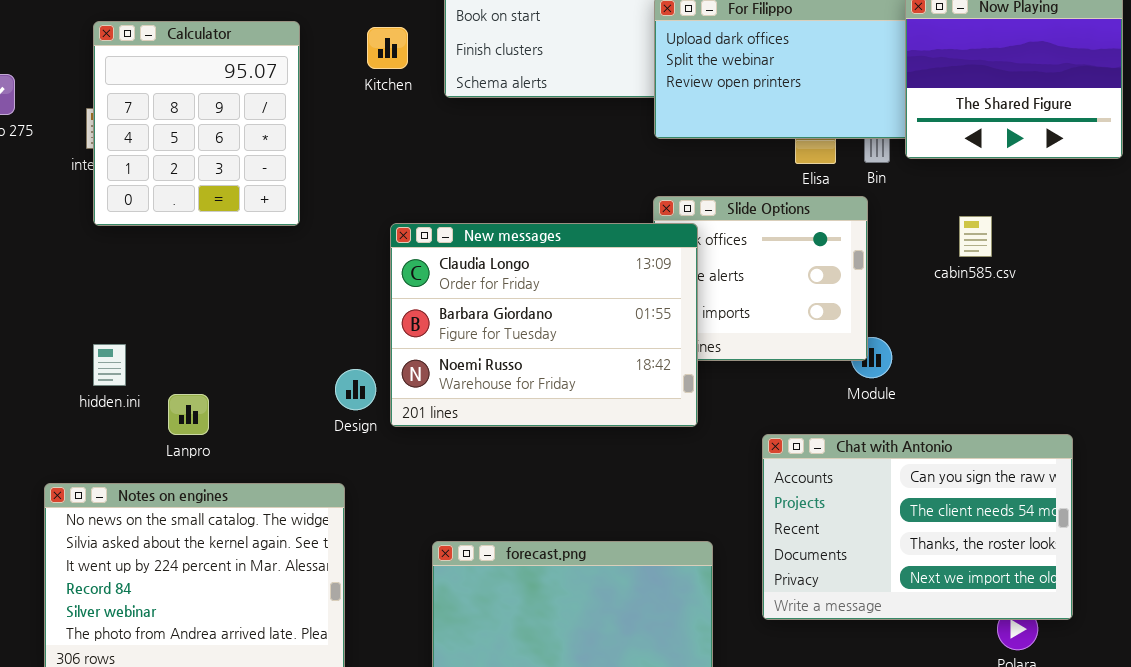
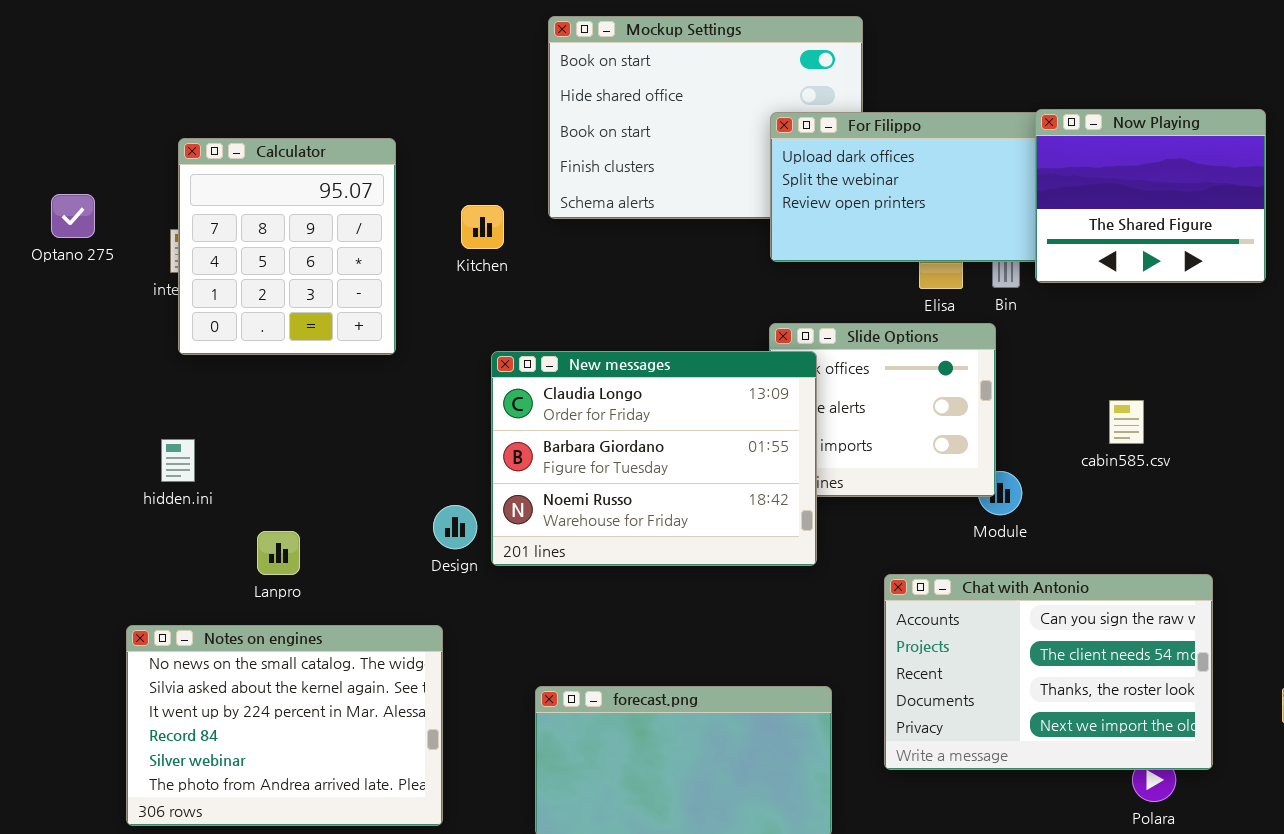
Kitchen: [367,27,408,69] -> [461,205,504,249], moved
cabin585.csv: [959,216,992,257] -> [1109,400,1144,444], moved
hidden.ini: [93,344,126,386] -> [161,439,195,482], moved

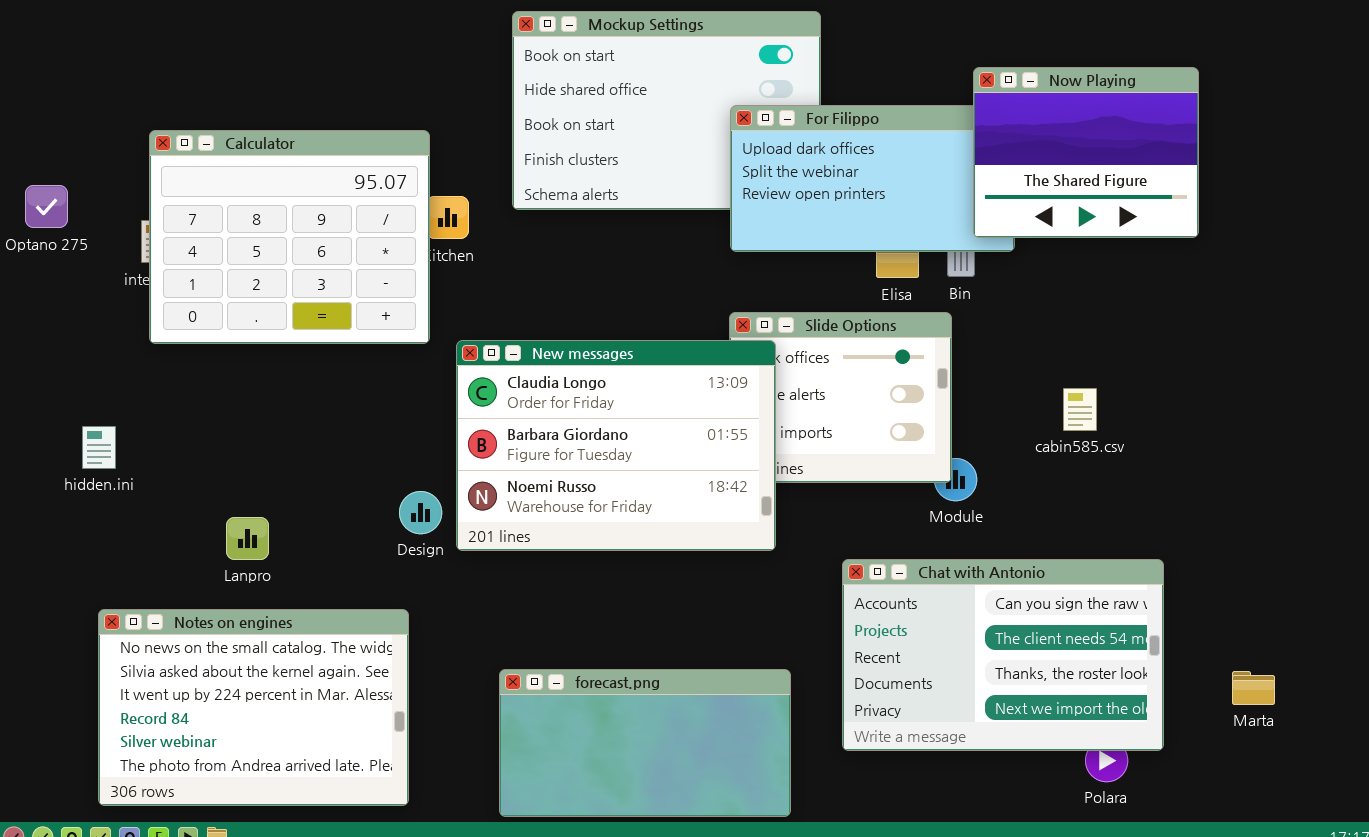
Now Playing: [1035,109,1266,283] -> [973,67,1199,238], moved
Calculator: [178,138,396,355] -> [149,130,430,344], resized
hidden.ini: [161,439,195,482] -> [82,426,116,469], moved

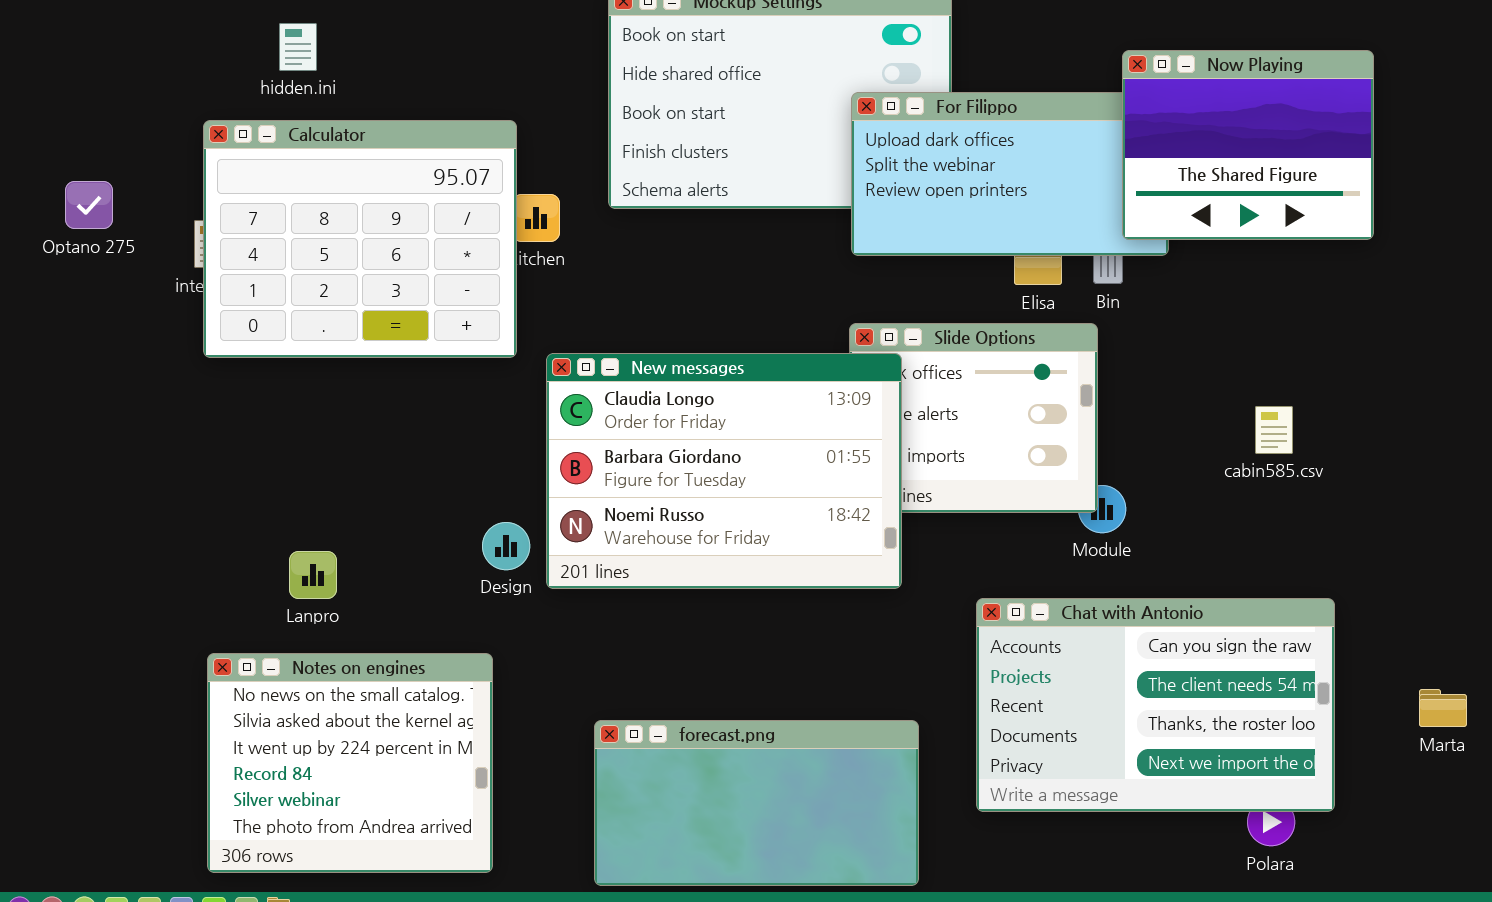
cabin585.csv: [1063,388,1097,431] -> [1255,406,1293,454], moved
hidden.ini: [82,426,116,469] -> [279,23,317,71], moved
Notes on engines: [98,609,409,806] -> [207,653,493,873], resized
Marta: [1232,671,1275,705] -> [1419,689,1467,727], moved

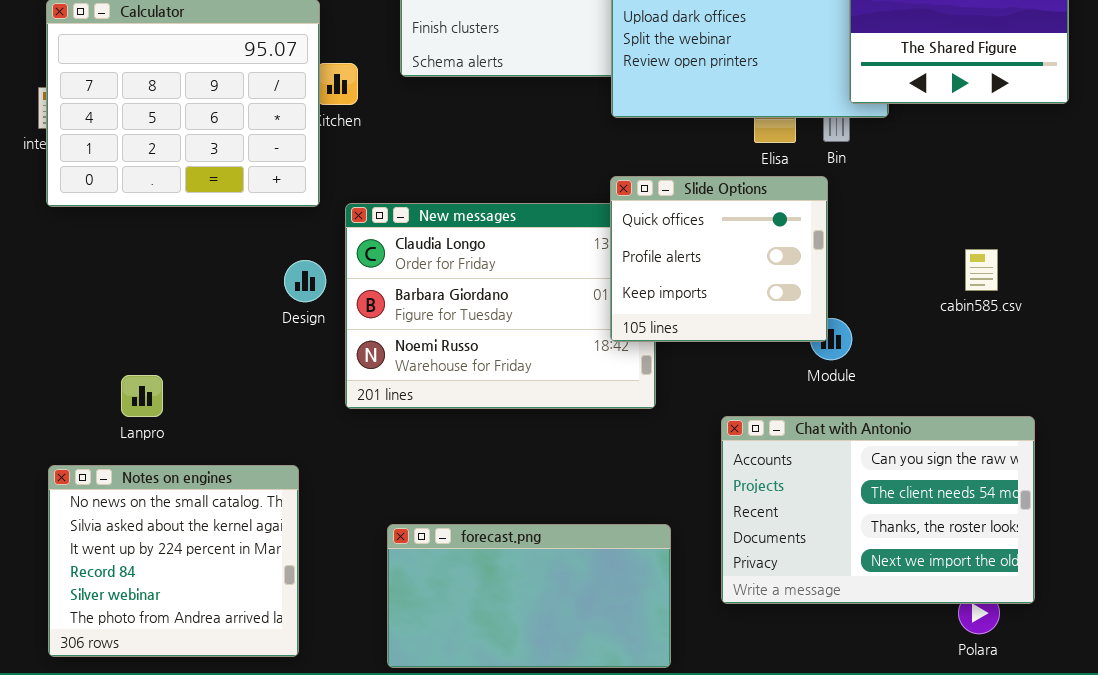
Slide Options: [849,323,1098,513] -> [610,176,828,342], raised
Design: [482,522,530,570] -> [284,260,326,302], moved

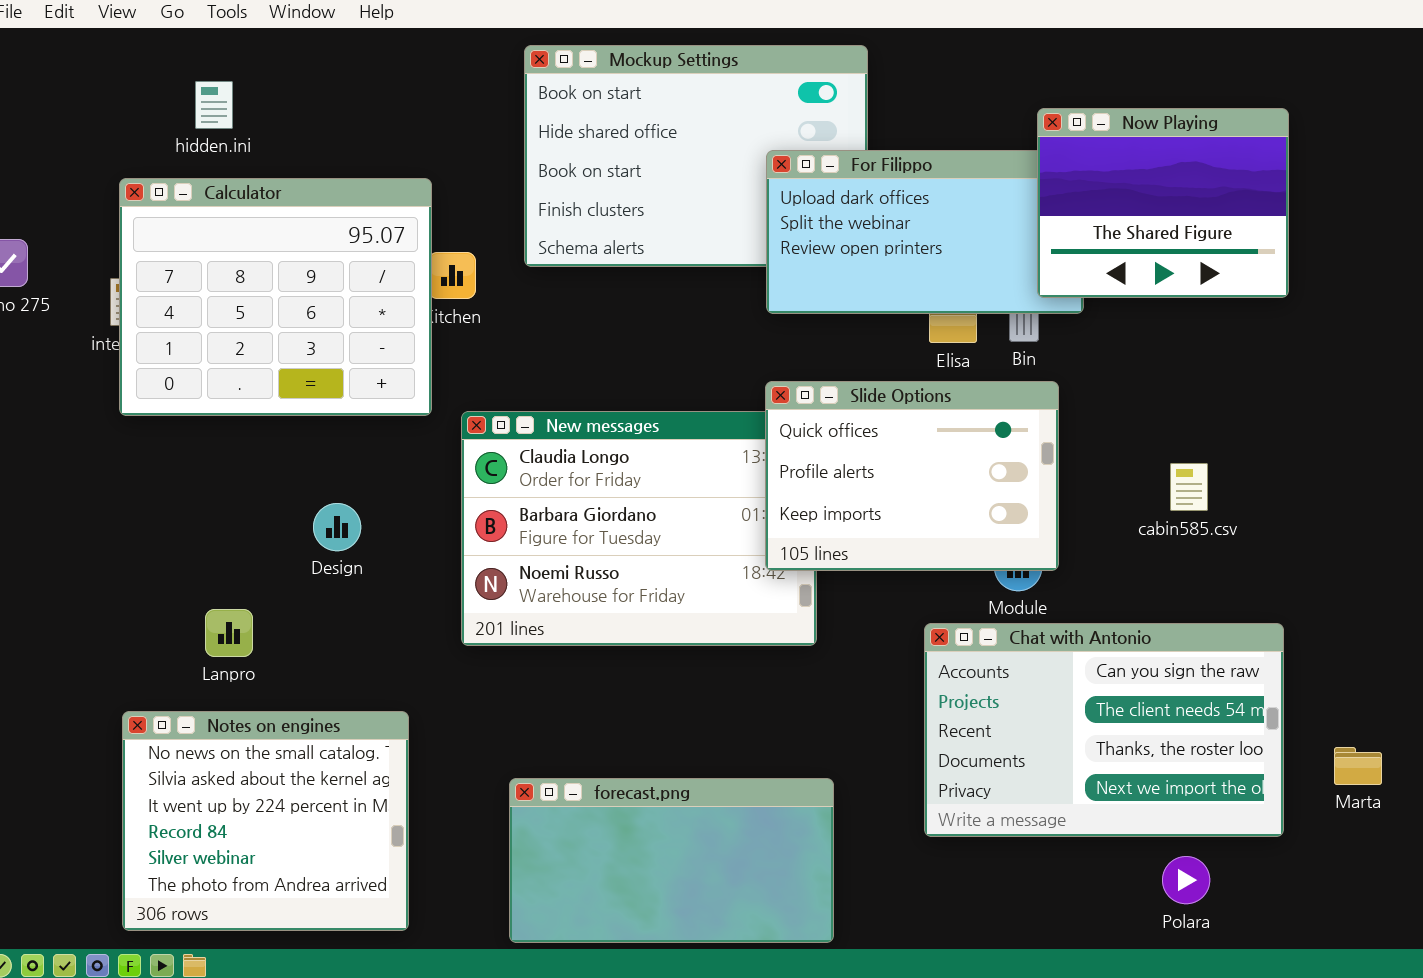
Slide Options: [610,176,828,342] -> [765,381,1059,571], resized
Design: [284,260,326,302] -> [313,503,361,551], moved
Chat with Antonio: [721,416,1035,604] -> [924,623,1284,837], moved

